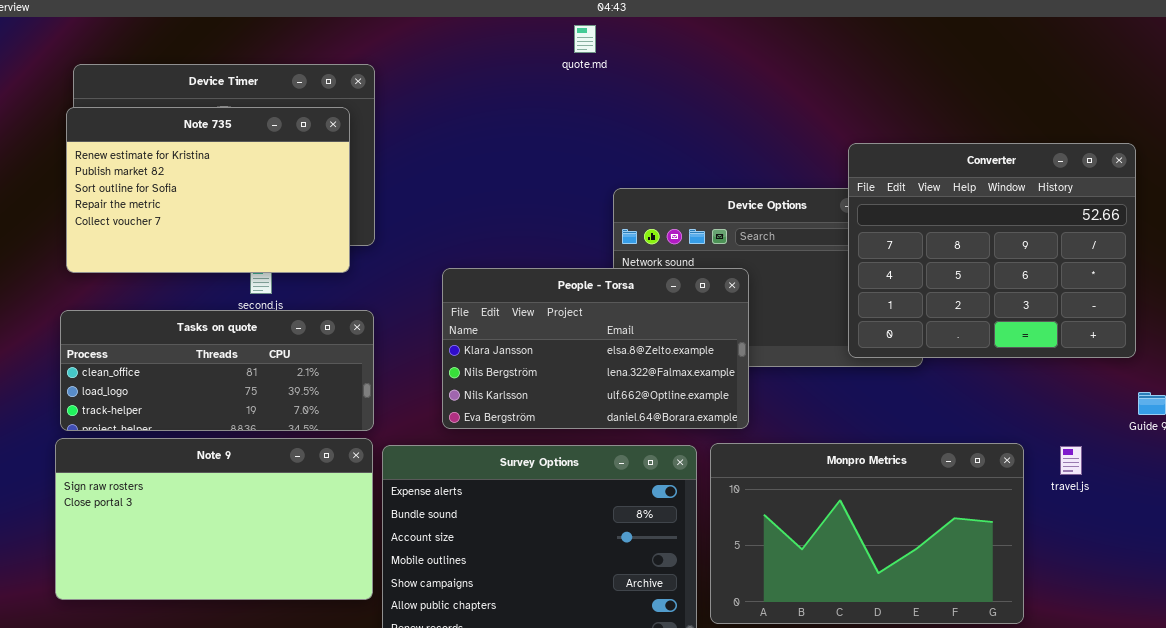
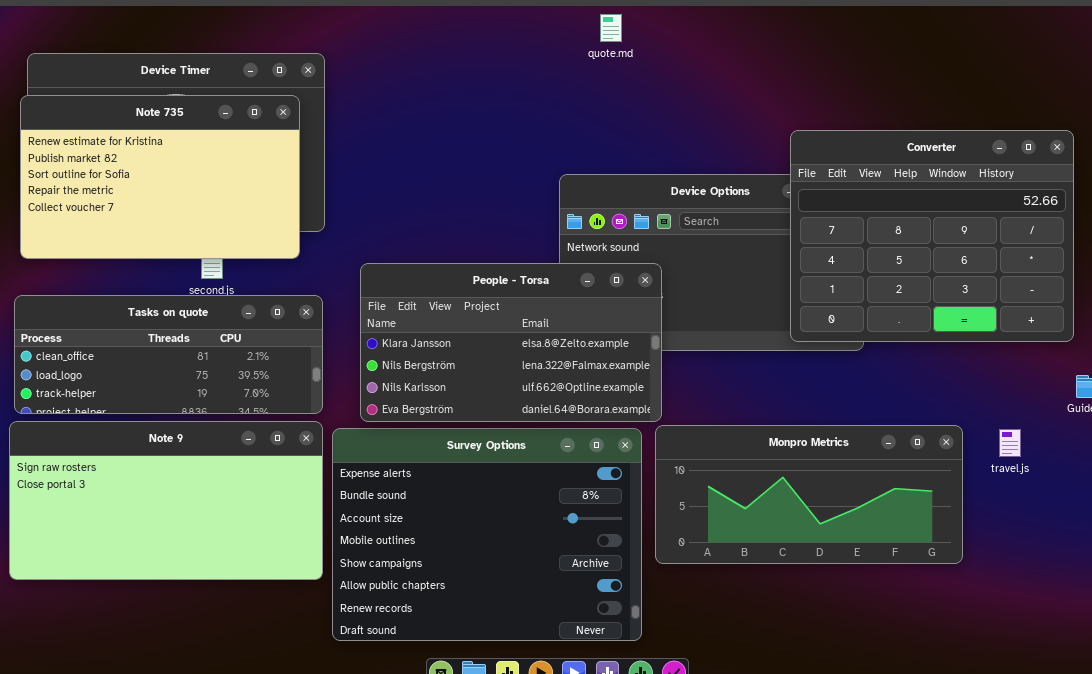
quote.md: [574,25,596,53] -> [600,14,622,42], moved
People - Torsa: [442,268,749,429] -> [360,263,662,422], moved
Monpro Metrics: [710,443,1024,624] -> [655,425,963,564], resized

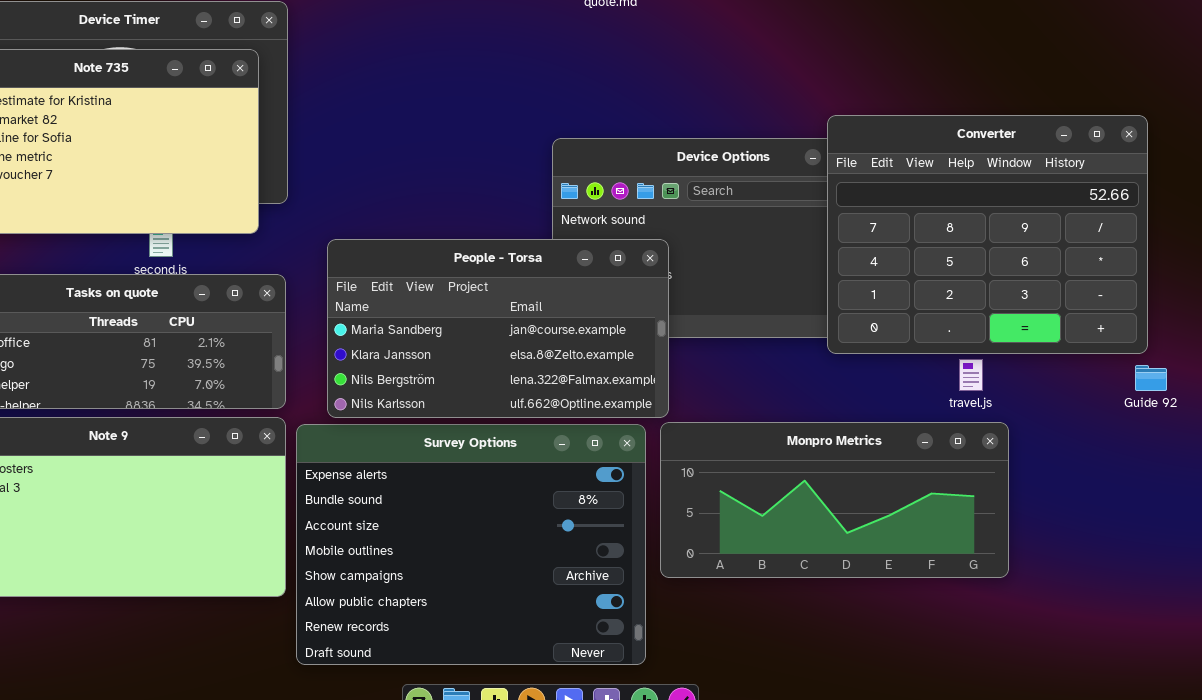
Converter: [790,130,1074,342] -> [827,115,1148,354], moved
People - Torsa: [360,263,662,422] -> [327,239,669,418], scrolled up 1 row
travel.js: [999,429,1021,457] -> [959,359,983,391], moved

